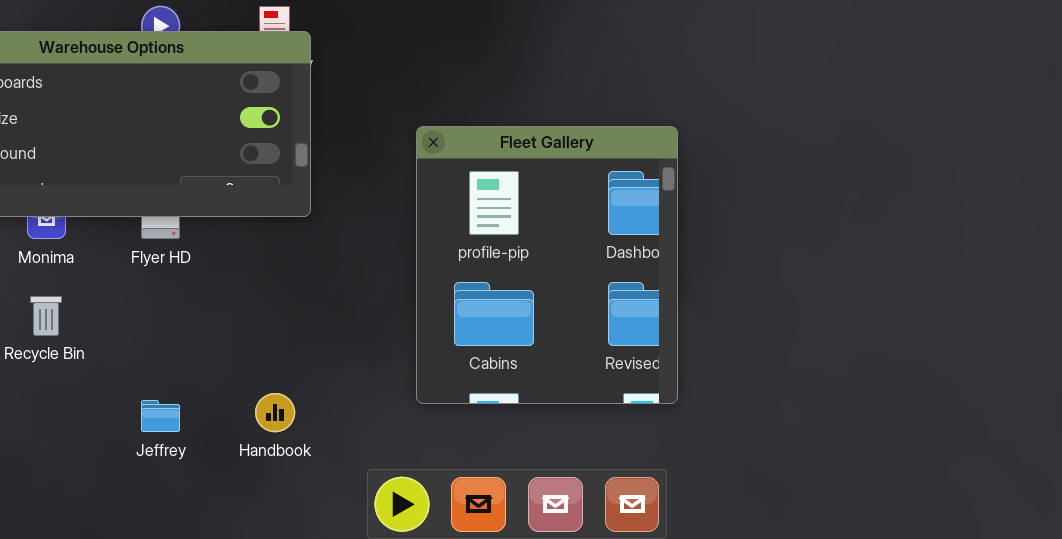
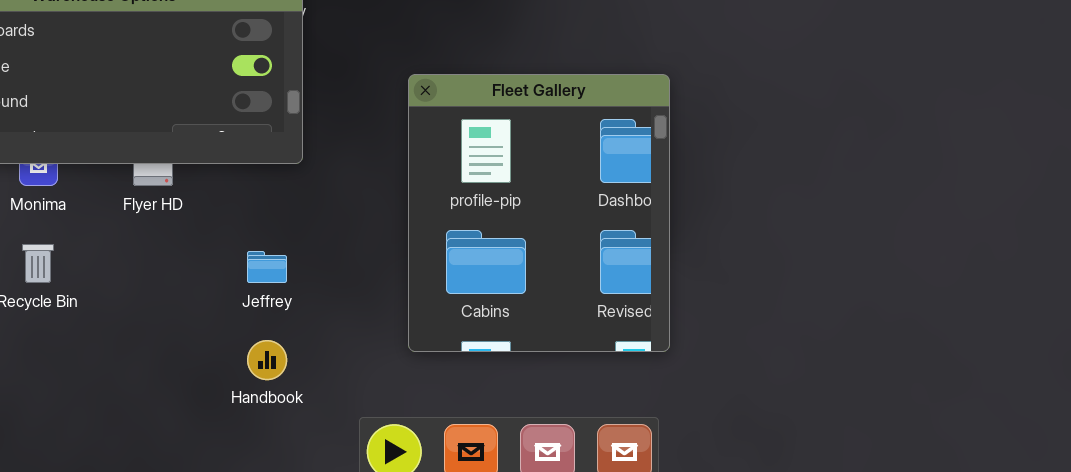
Jeffrey: [141,400,180,432] -> [247,251,287,283], moved

